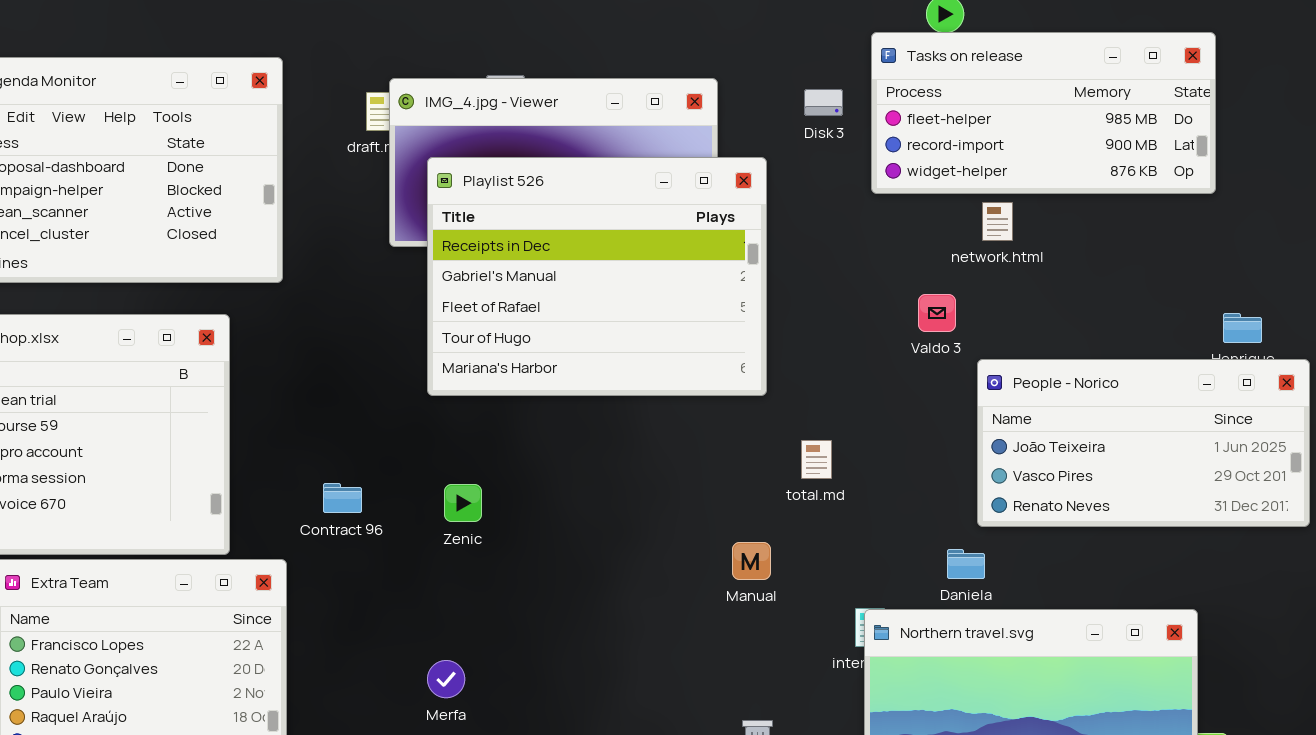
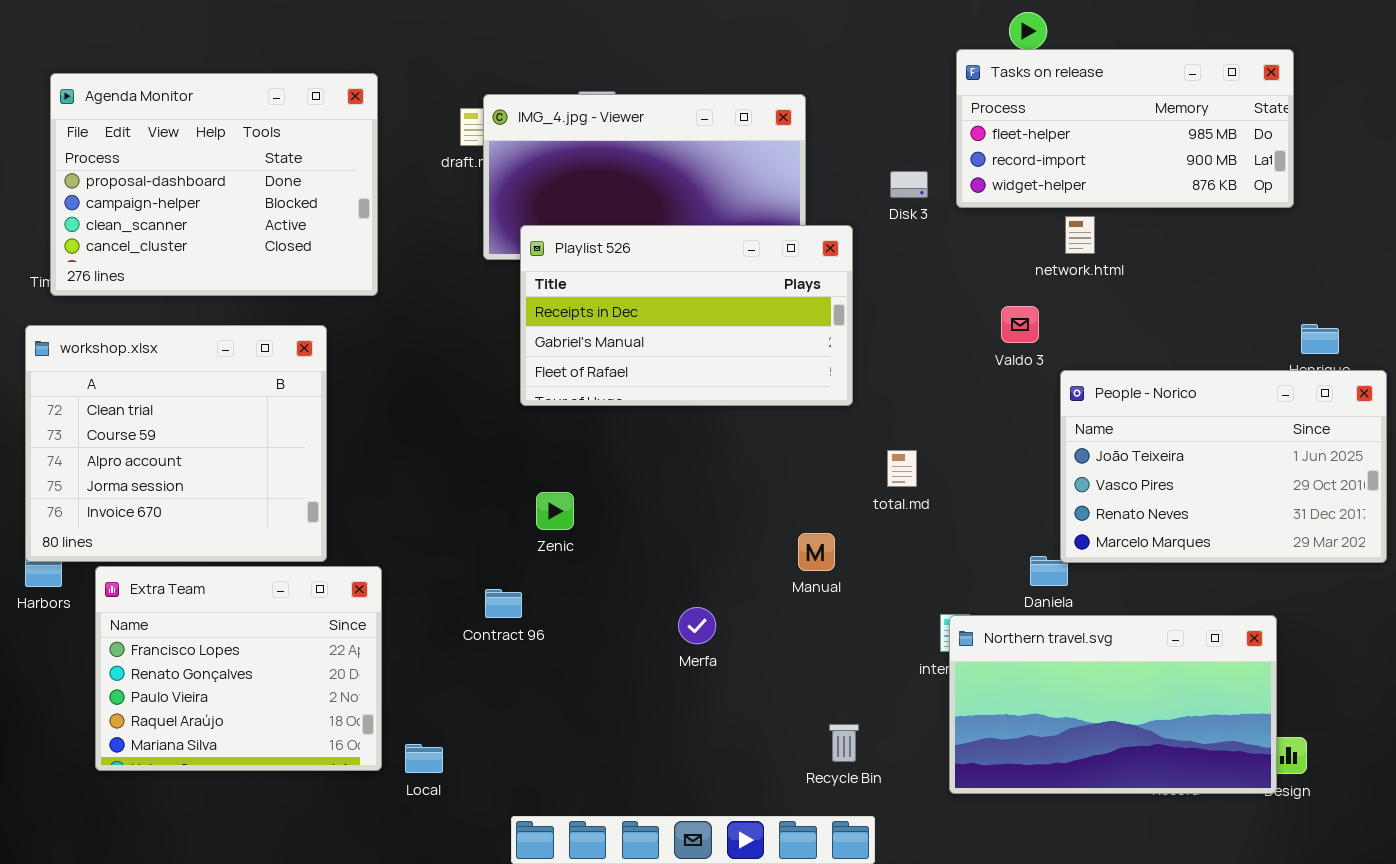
Disk 3: [804,89,843,116] -> [890,171,928,198], moved
Playlist 526: [427,157,767,396] -> [520,225,853,406], resized
People - Norico: [977,359,1310,527] -> [1060,370,1387,563], resized
Contract 96: [323,483,362,513] -> [485,589,522,618], moved
Manual: [732,542,771,580] -> [798,533,835,571], moved
Merfa: [427,660,465,698] -> [678,607,716,644], moved

